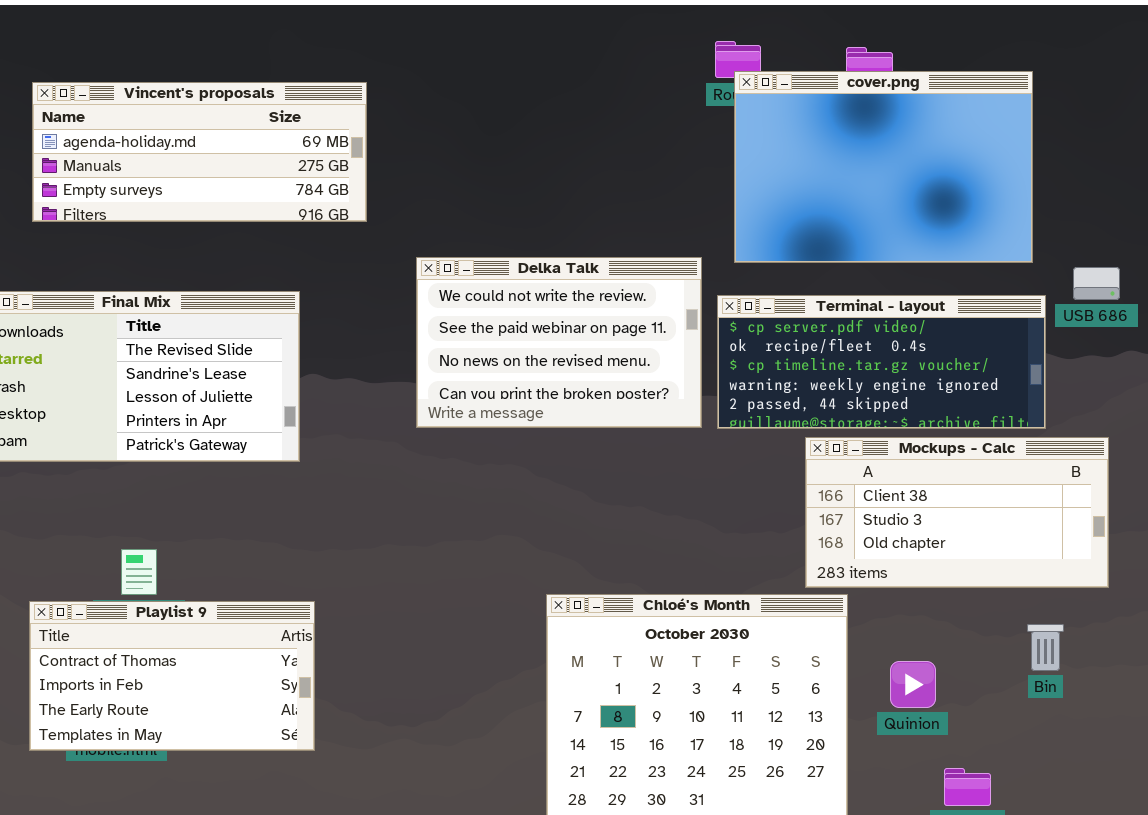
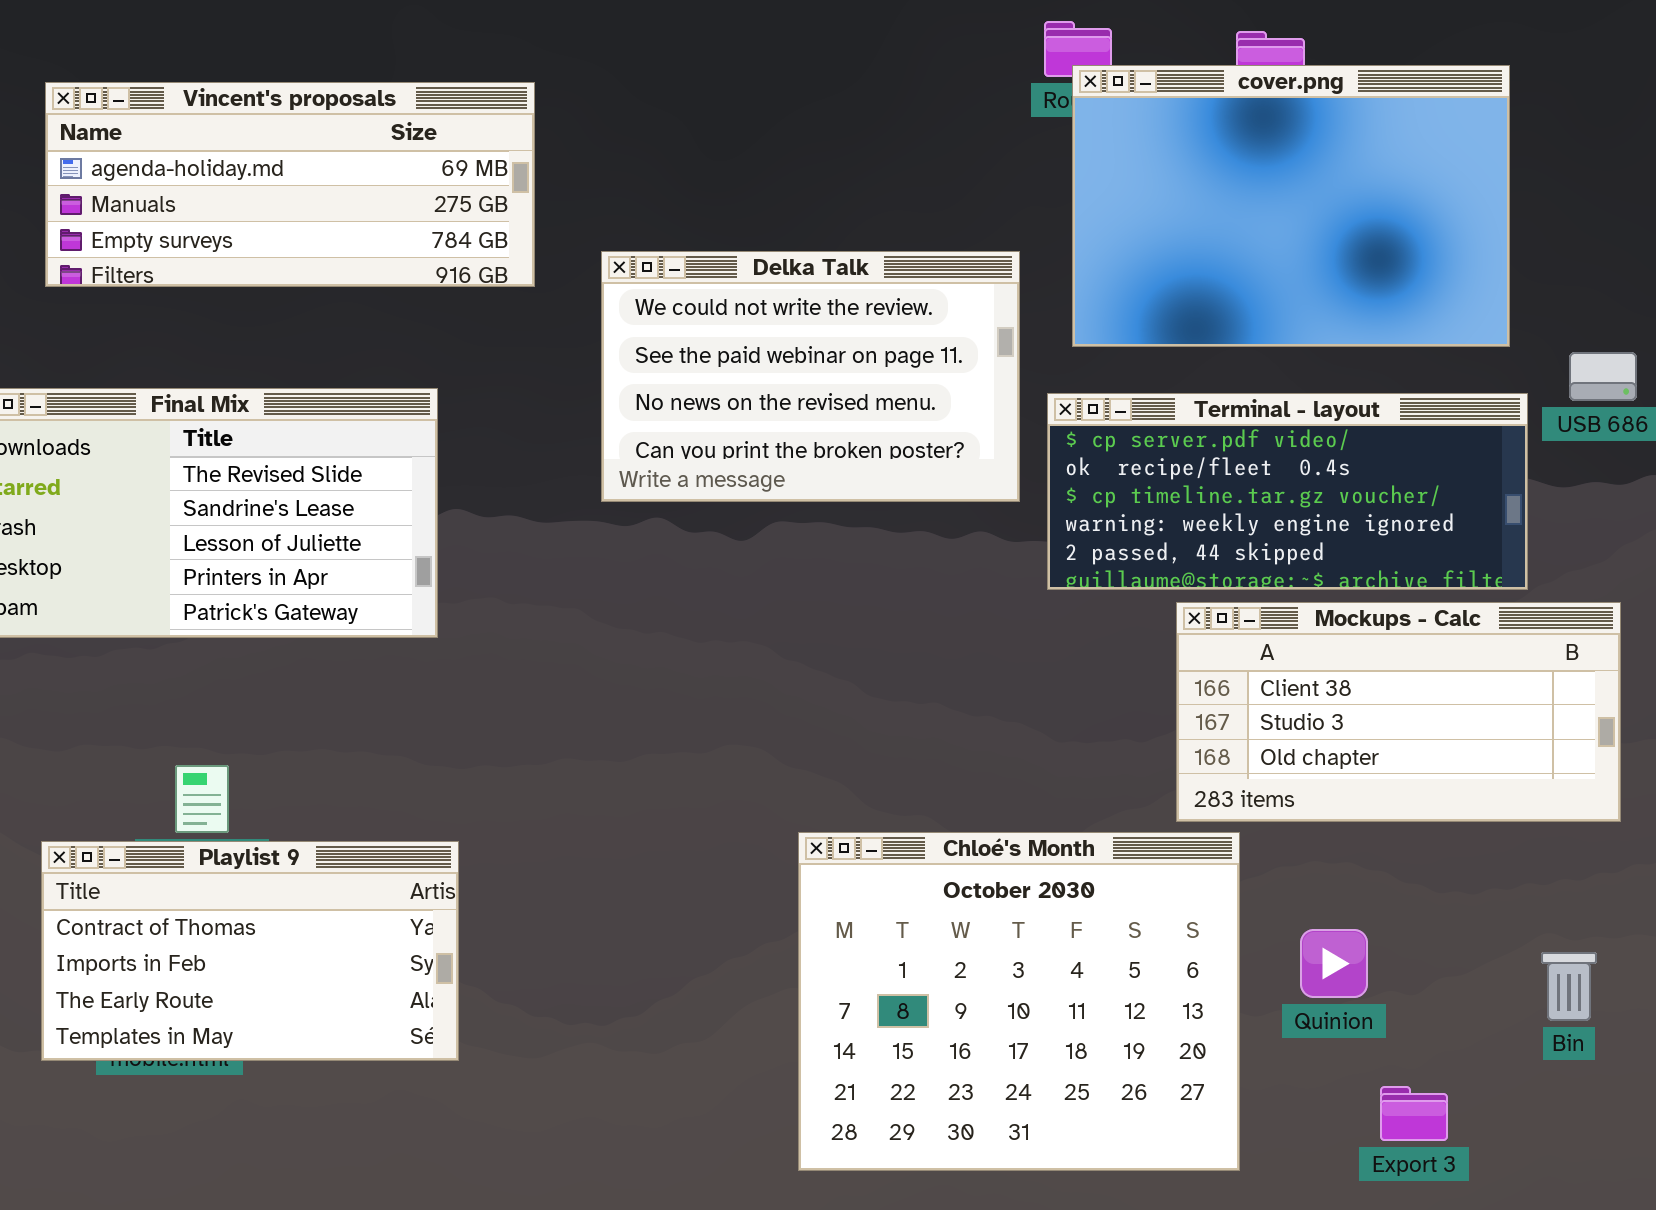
Delka Talk: [416,257,702,428] -> [601,251,1020,502], moved
Bin: [1027,624,1064,671] -> [1541,952,1597,1021], moved

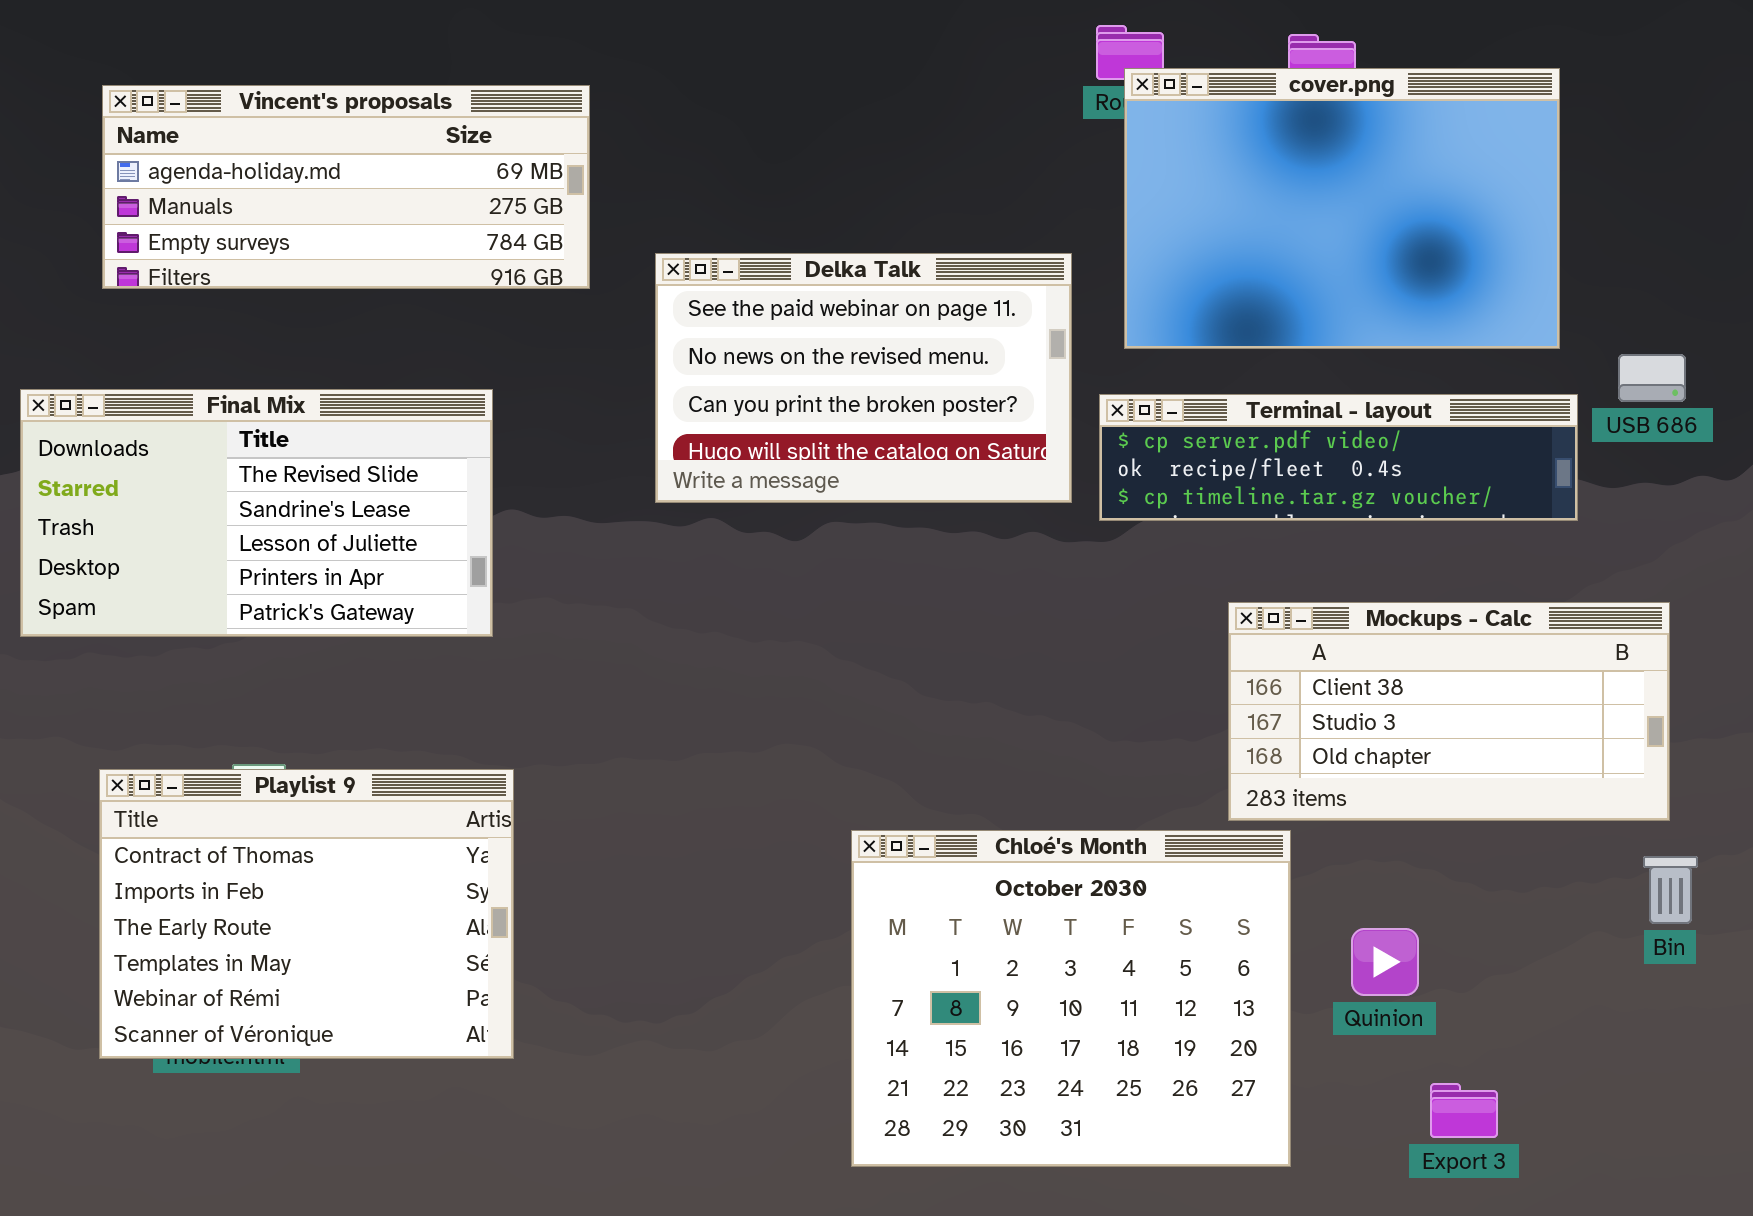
Delka Talk: [601,251,1020,502] -> [655,253,1072,503], scrolled down 1 row
Terminal - layout: [1047,393,1528,590] -> [1099,394,1578,521], resized
Playlist 9: [41,841,459,1061] -> [99,769,514,1059], resized
Bin: [1541,952,1597,1021] -> [1643,856,1698,924], moved

